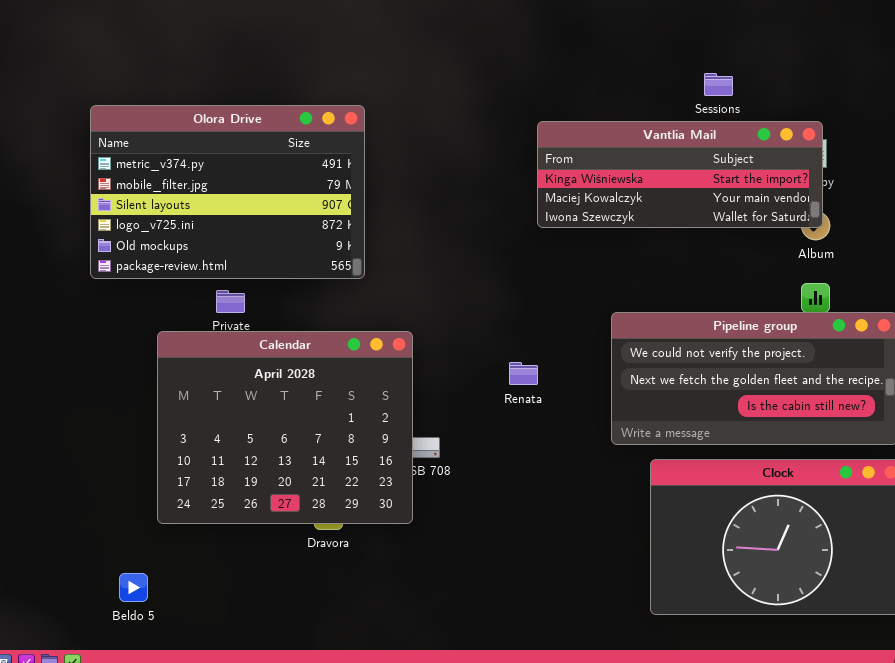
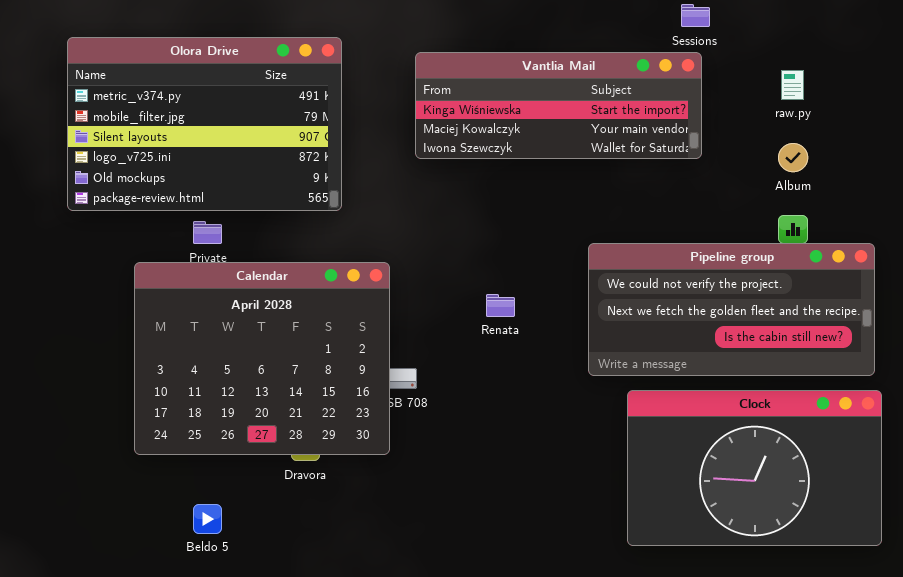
Vantlia Mail: [537,121,823,228] -> [415,52,702,159], moved
Beldo 5: [119,573,148,602] -> [193,504,222,534], moved

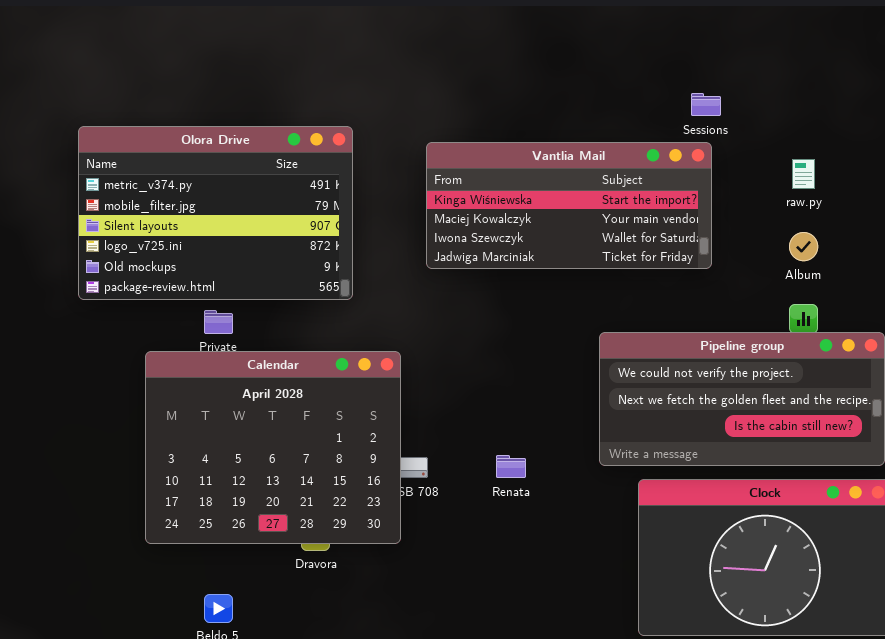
Vantlia Mail: [415,52,702,159] -> [426,142,712,269], resized
Renata: [486,294,515,317] -> [496,455,526,478], moved

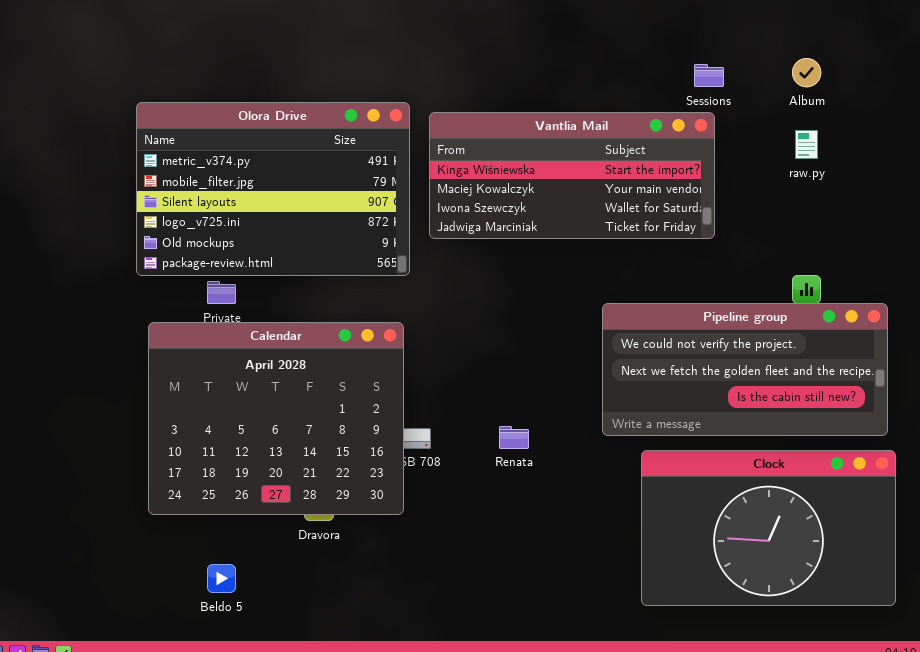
Olora Drive: [78,126,353,300] -> [136,102,410,276], moved
Album: [789,232,818,261] -> [792,58,821,87], moved

